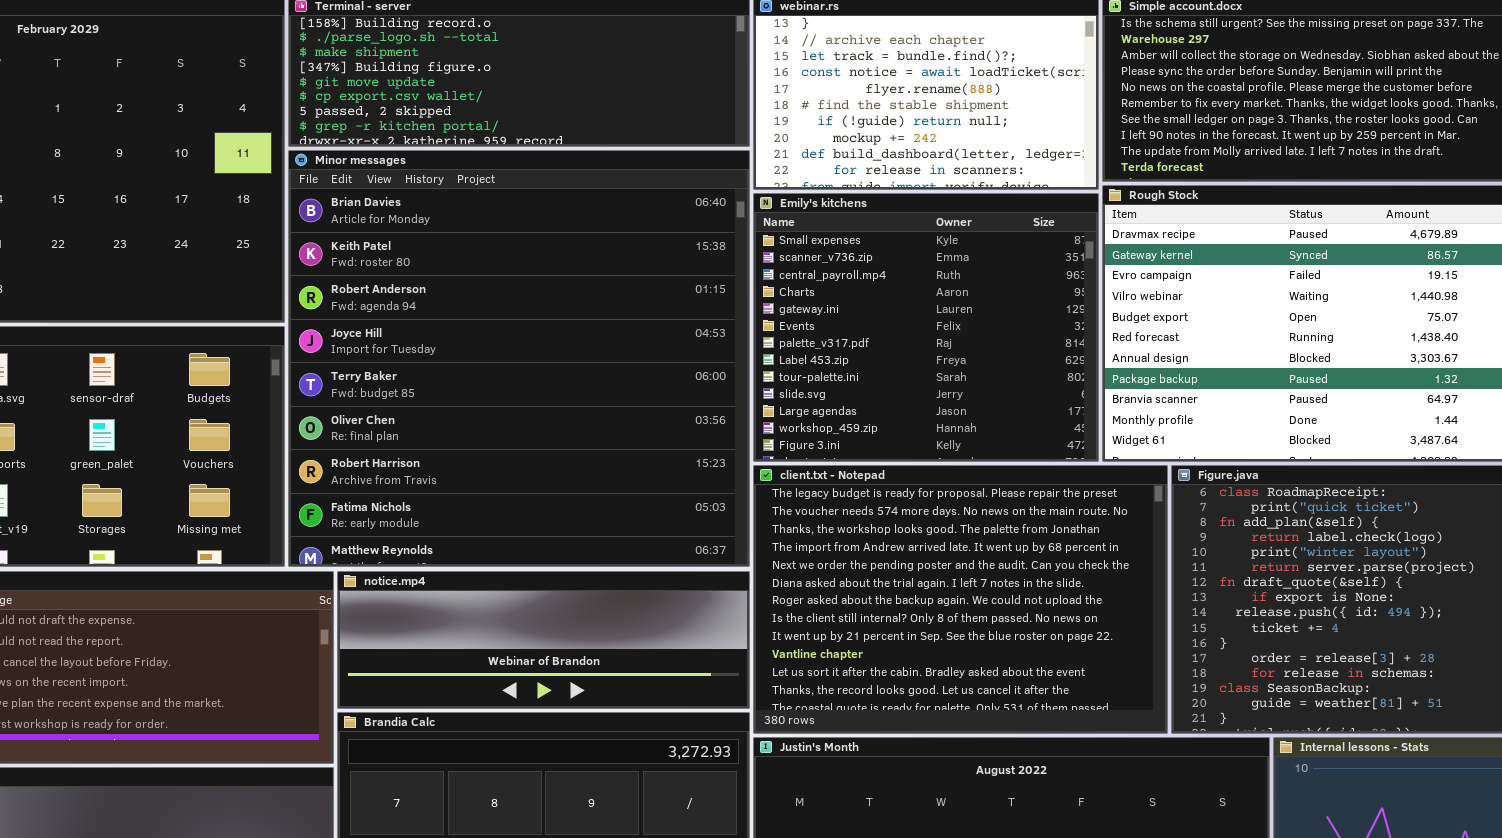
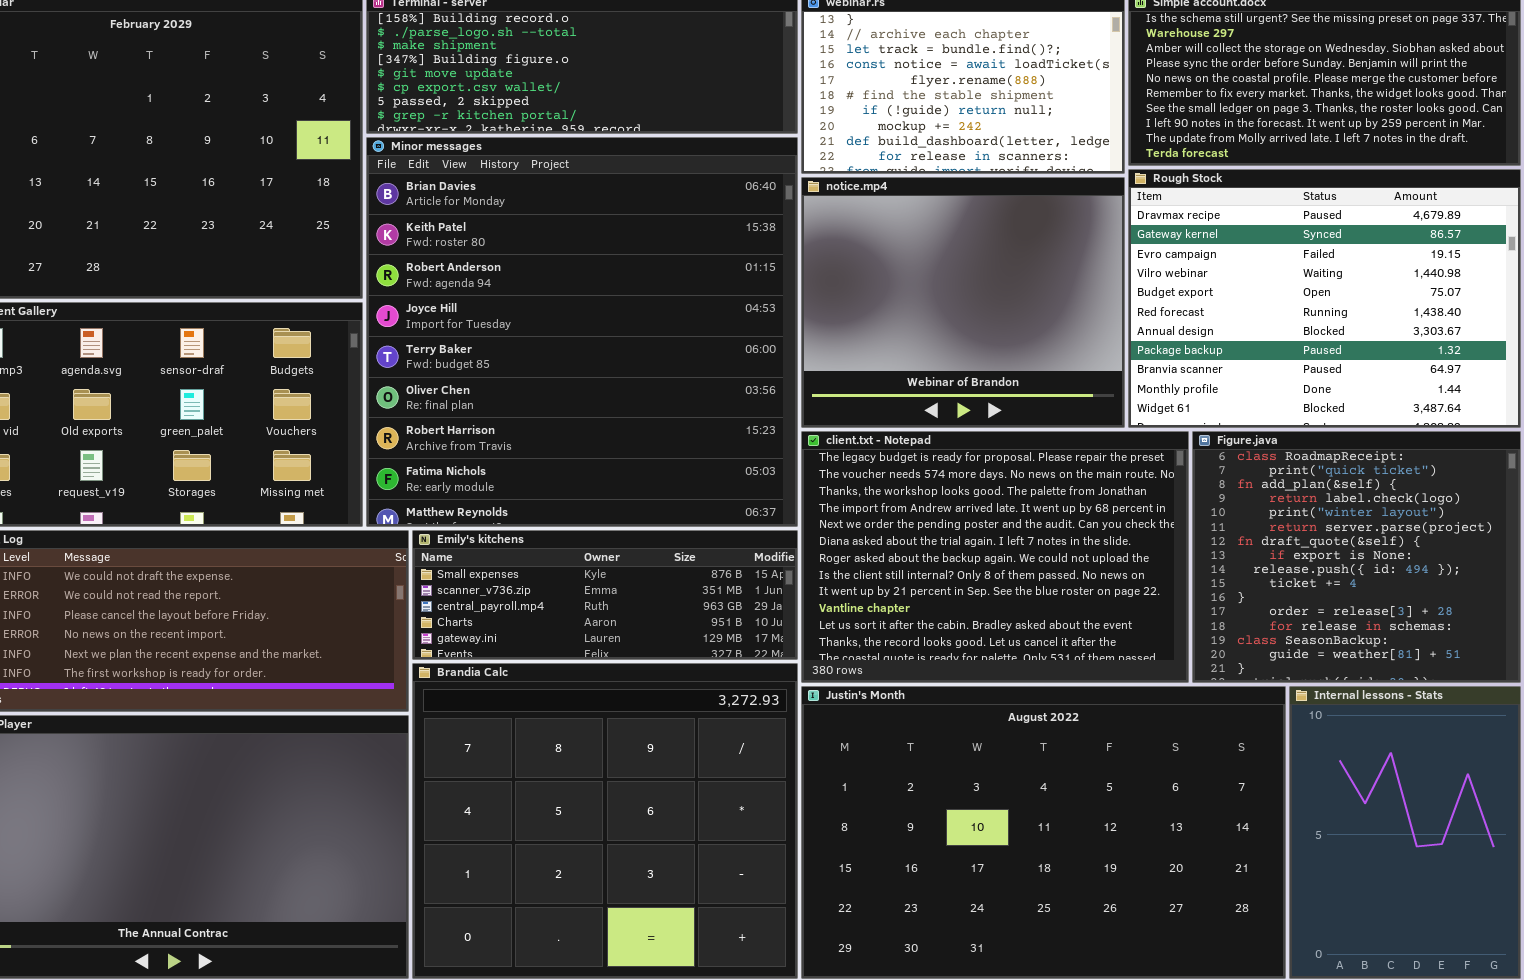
Emily's kitchens: [753,193,1099,462] -> [412,530,798,660], moved, resized
notice.mp4: [337,571,750,709] -> [801,177,1125,428], moved, resized

